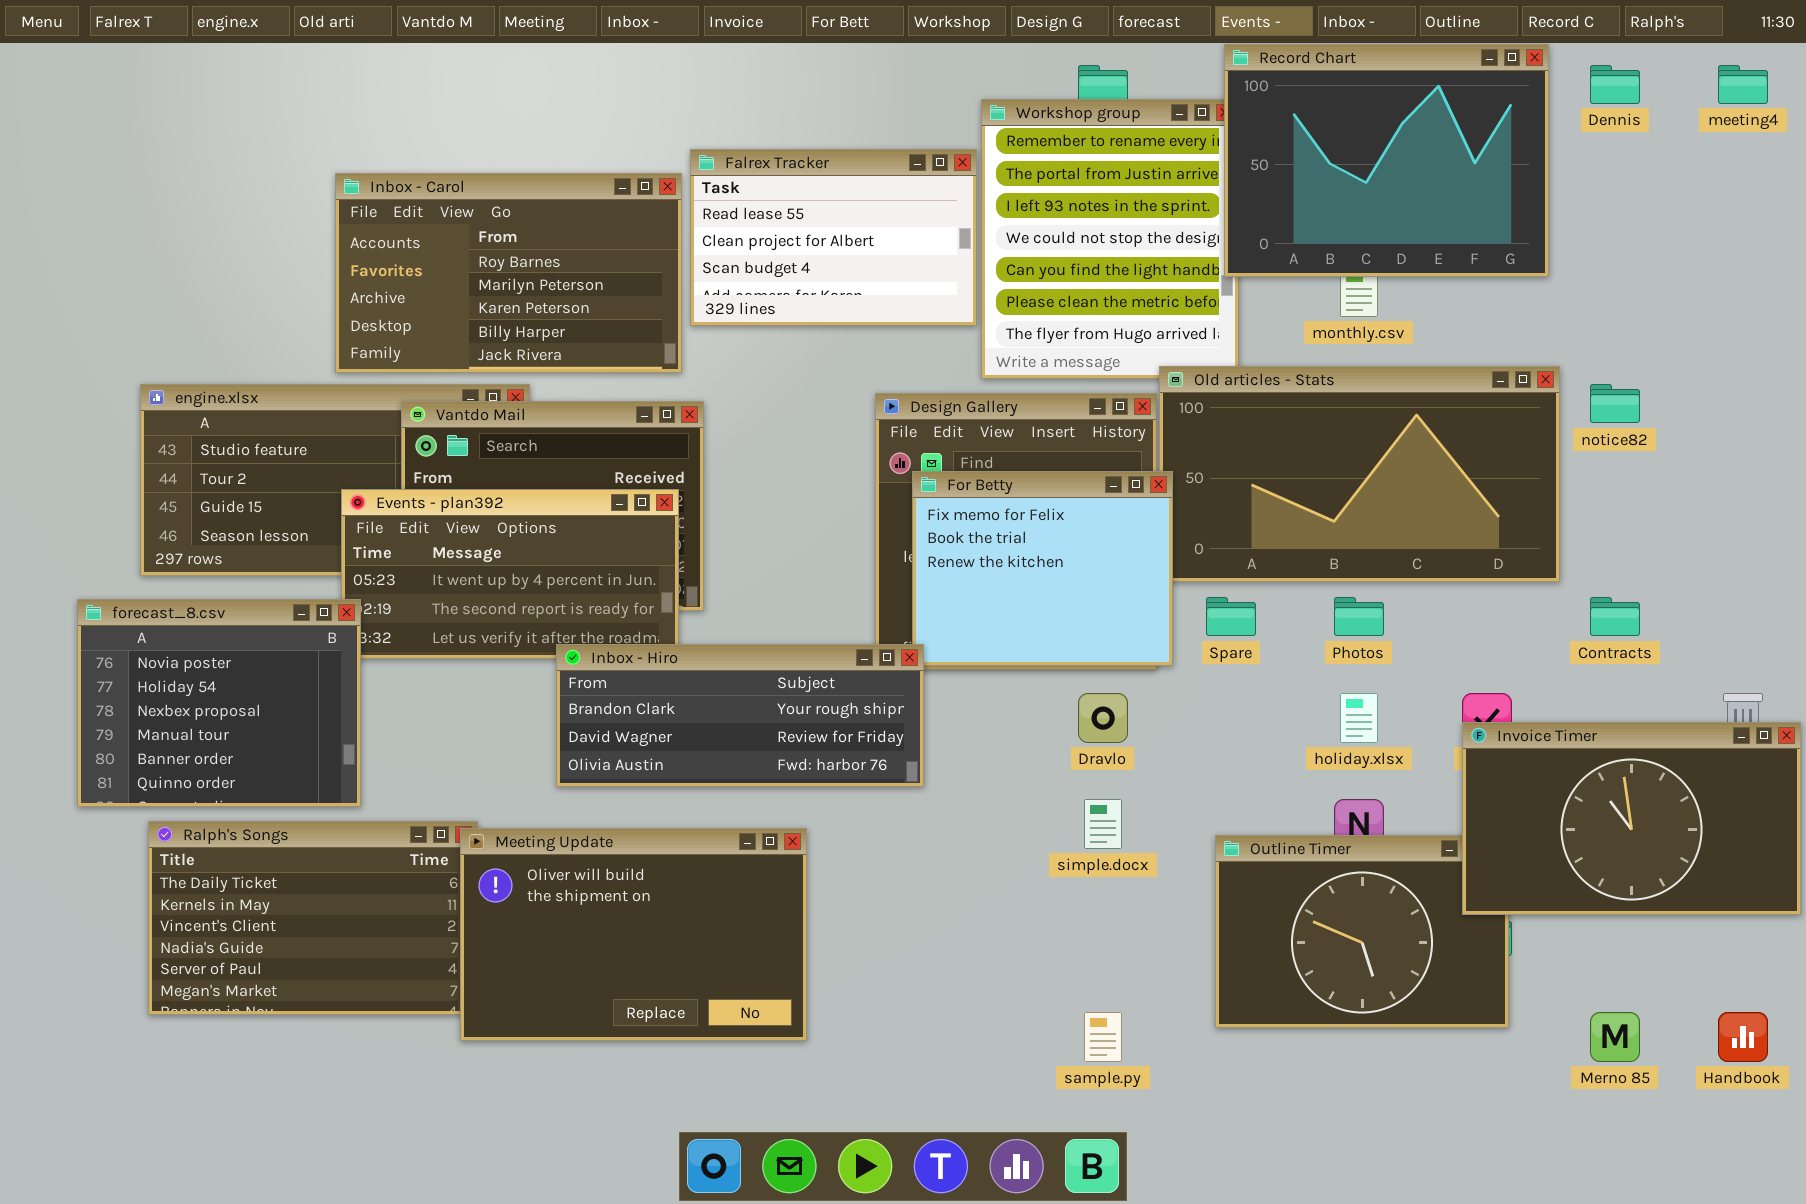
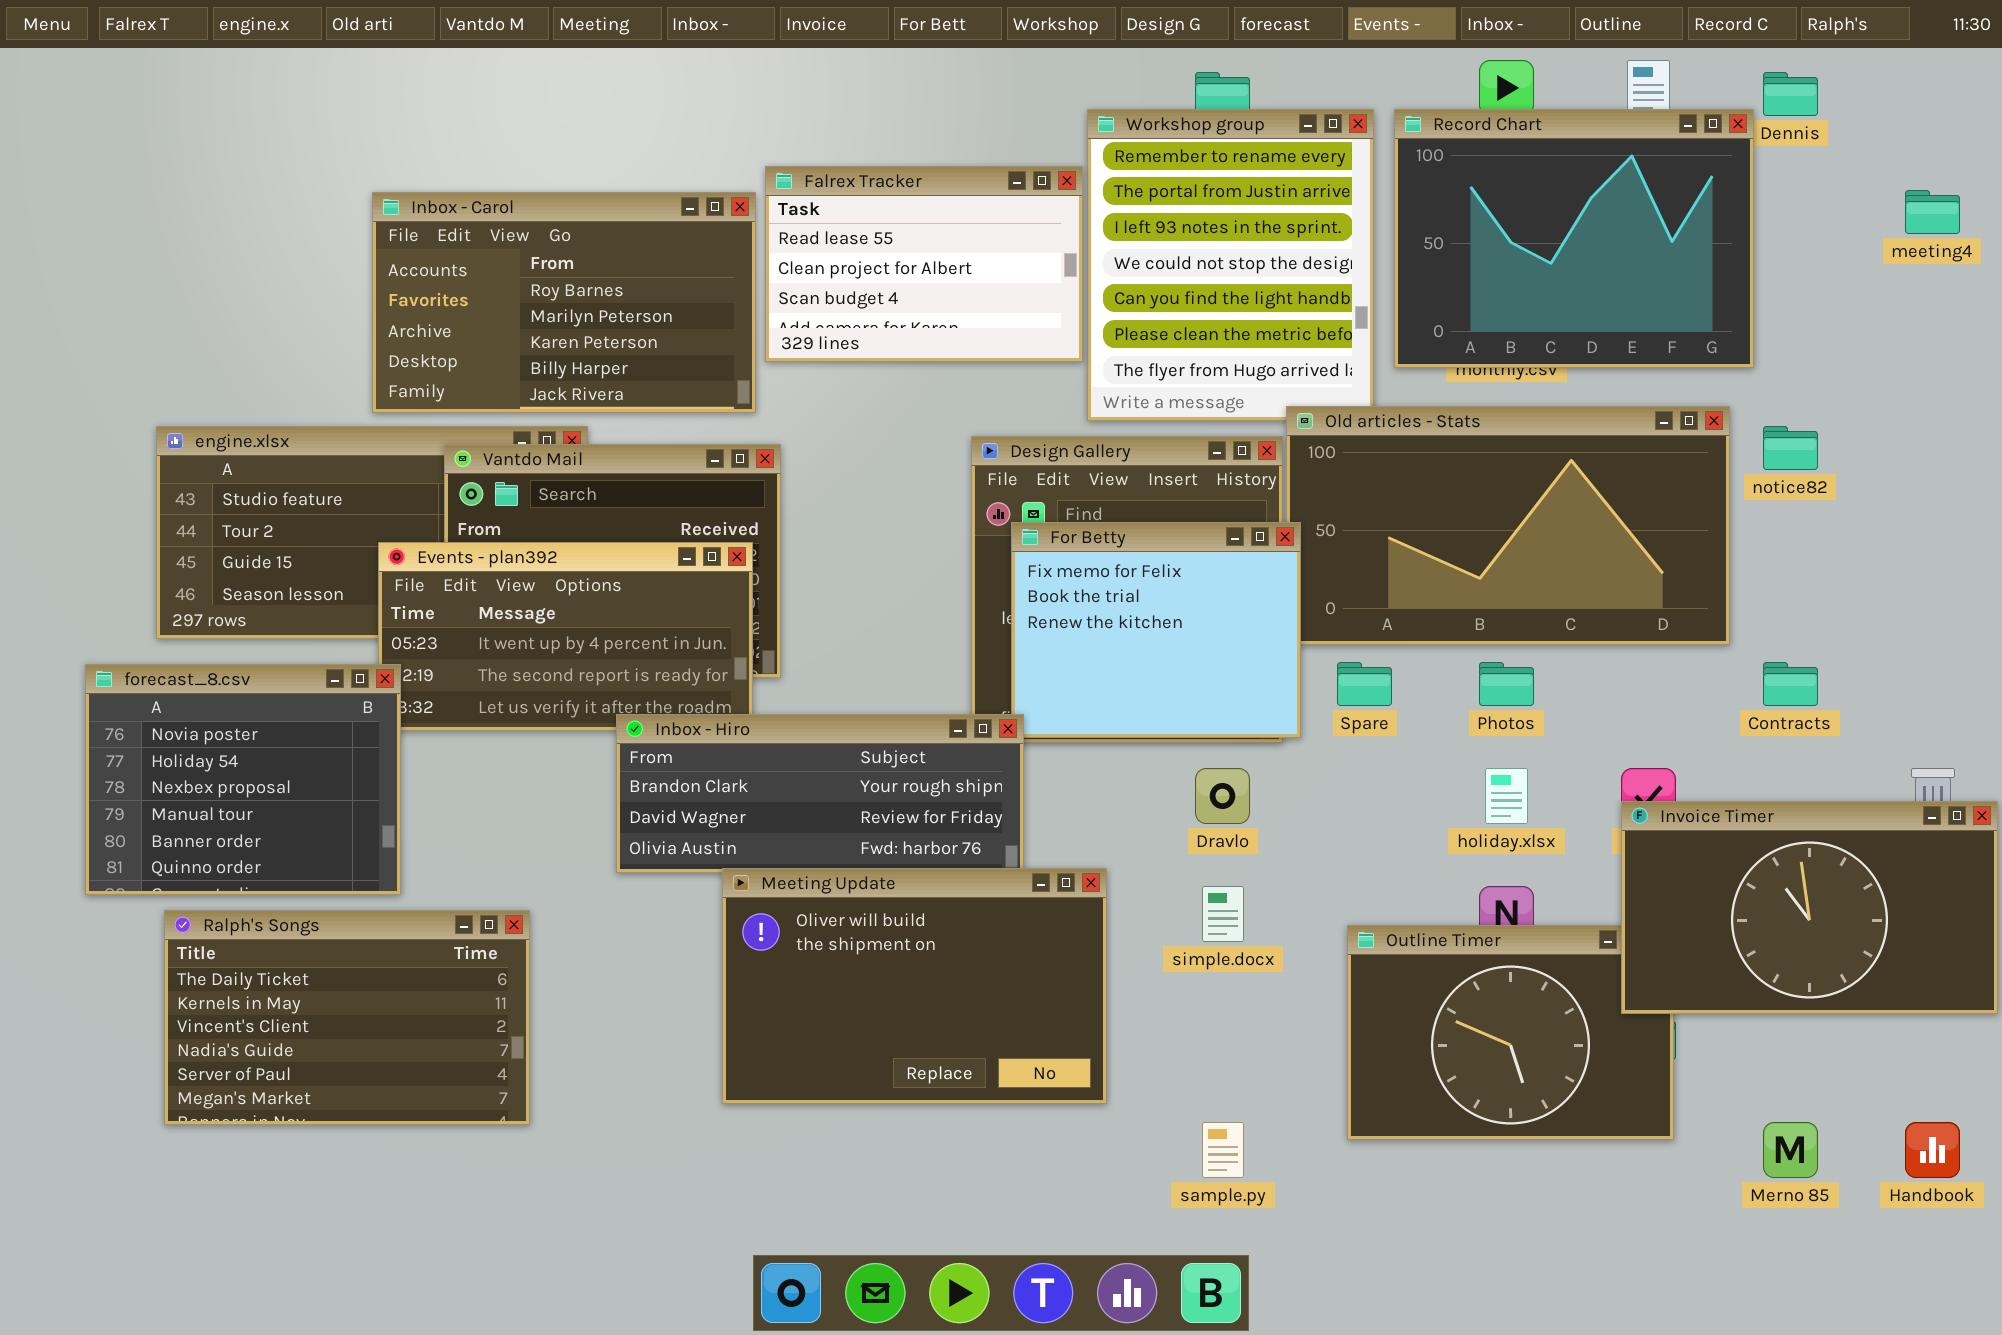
Record Chart: [1224,44,1549,277] -> [1394,109,1754,368], moved
meeting4: [1718,65,1768,104] -> [1905,190,1960,234], moved
Meeting Update: [460,828,807,1041] -> [722,868,1107,1104], moved

